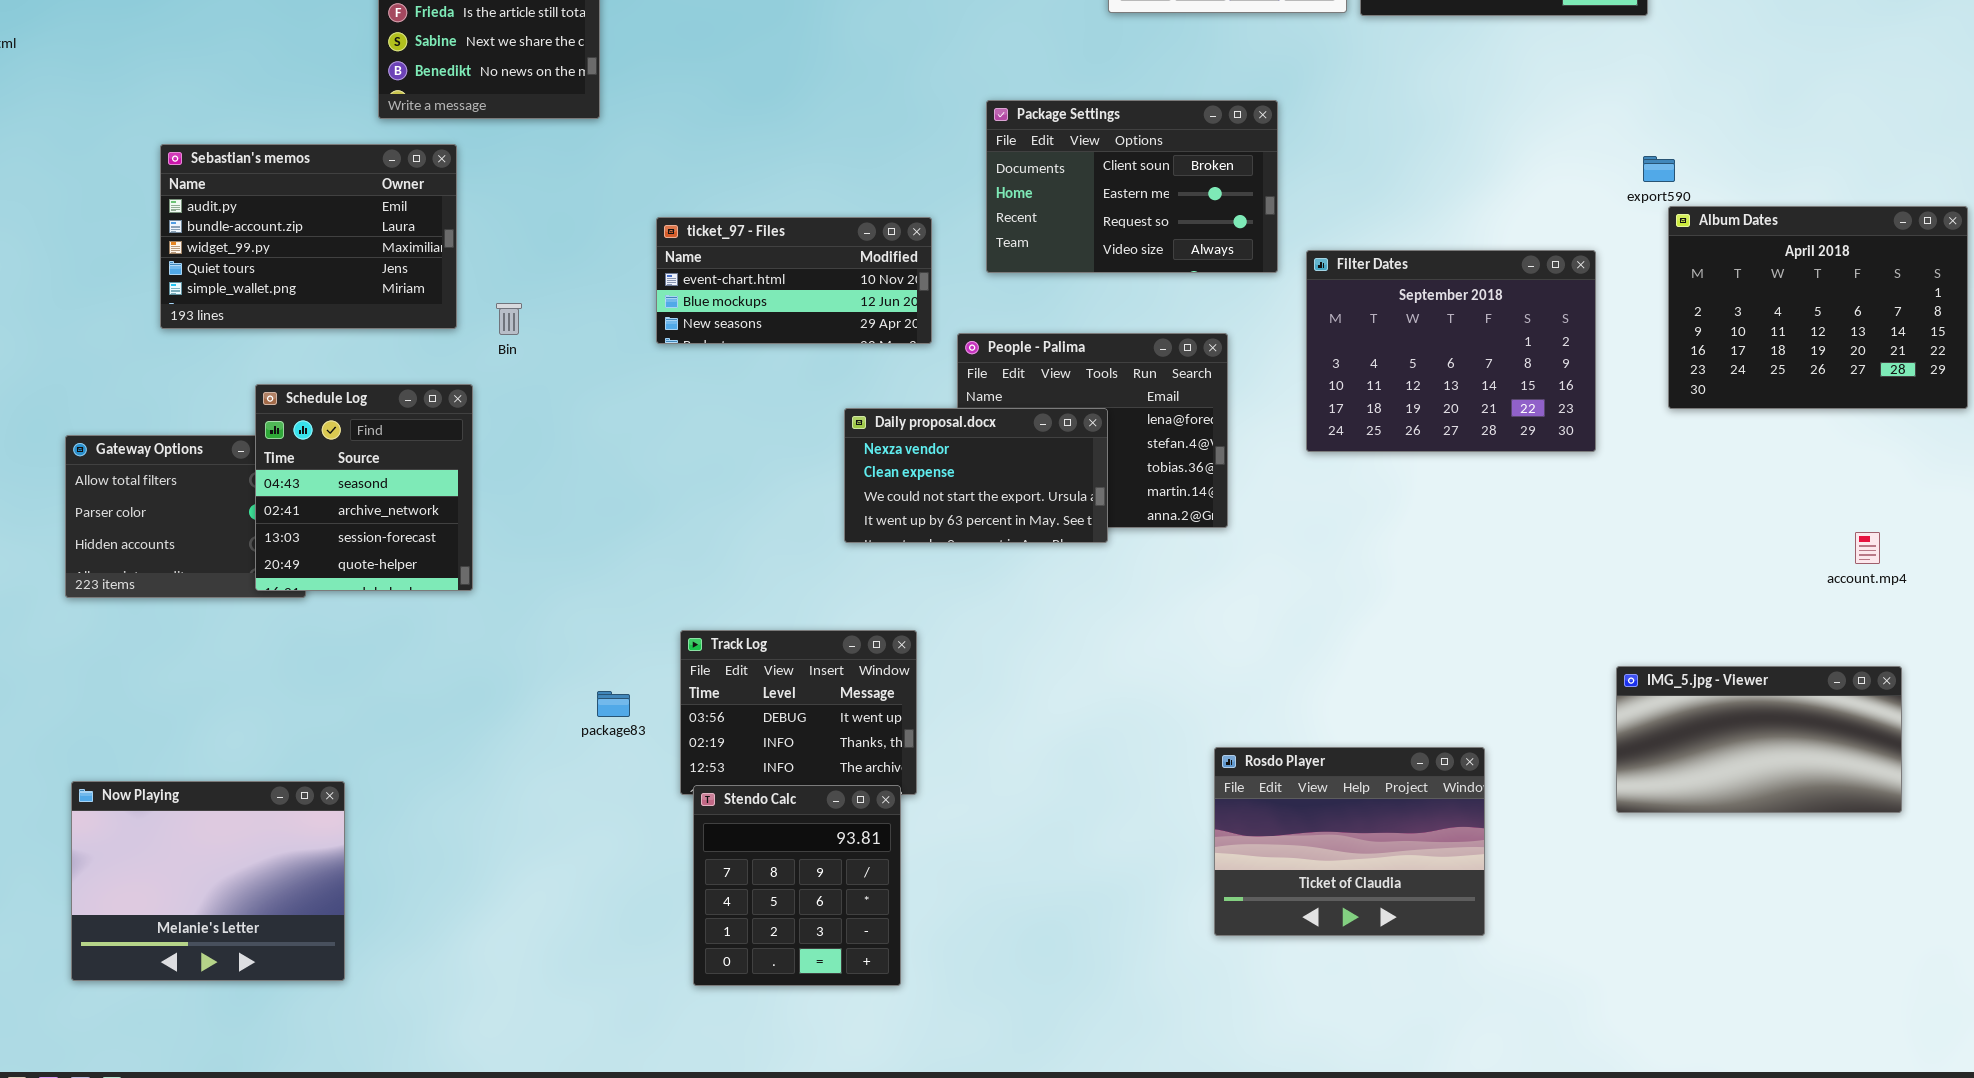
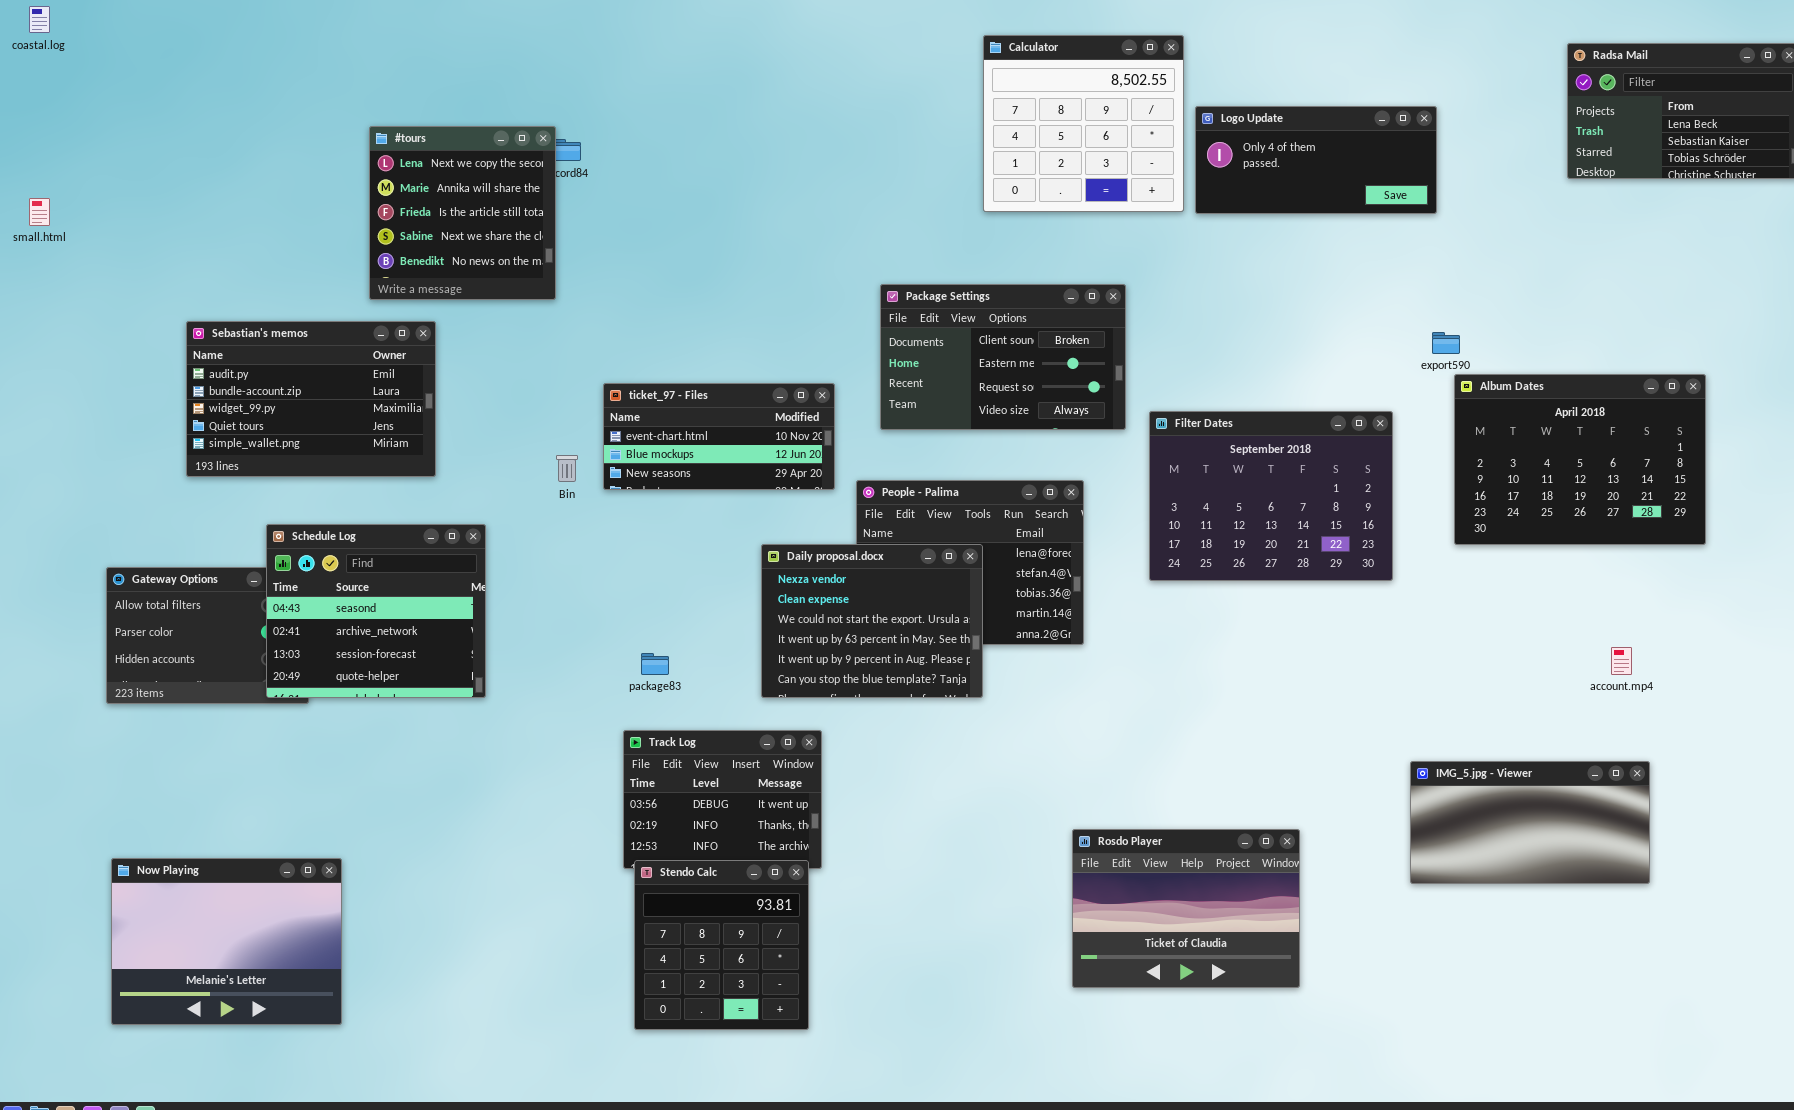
Bin: [496,303,522,335] -> [556,455,578,482], moved
Schedule Log: [255,384,473,591] -> [266,524,486,698], resized
Daily proposal.docx: [844,408,1108,543] -> [761,544,983,698], resized
package83: [597,691,630,717] -> [641,653,669,675], moved

